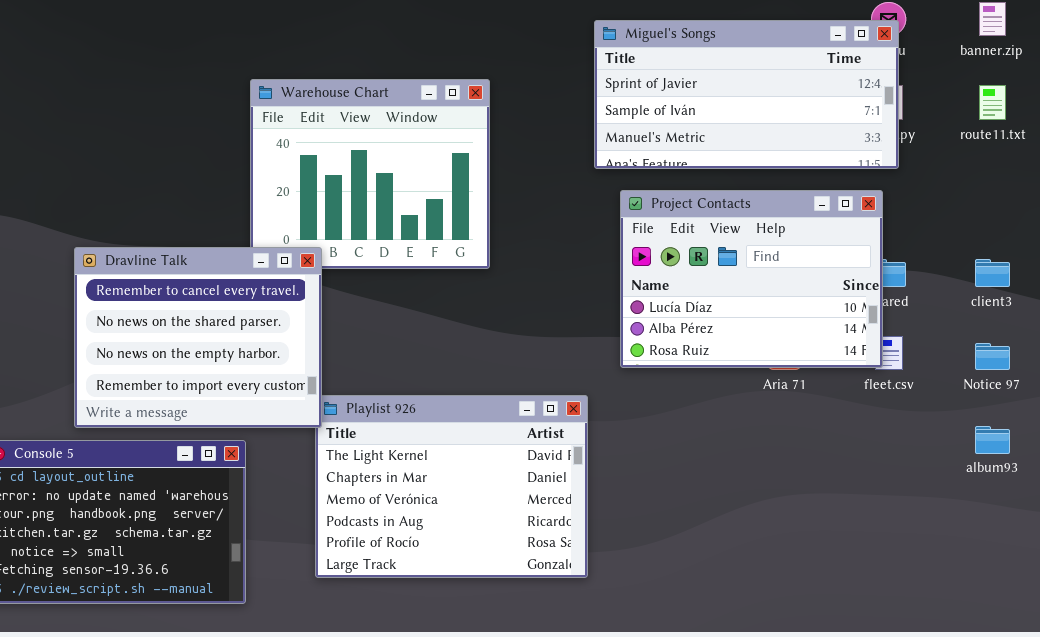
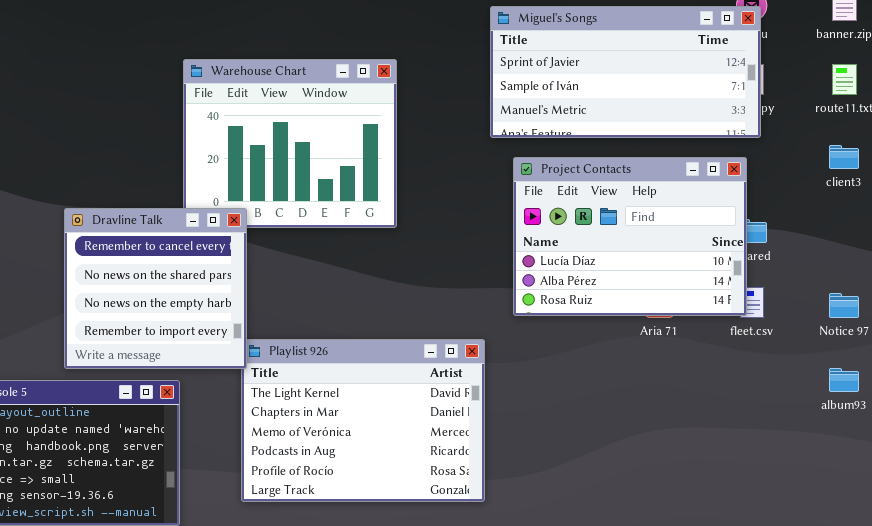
Dravline Talk: [74,247,322,428] -> [64,208,247,369], resized
client3: [975,259,1010,287] -> [829,145,859,169], moved

